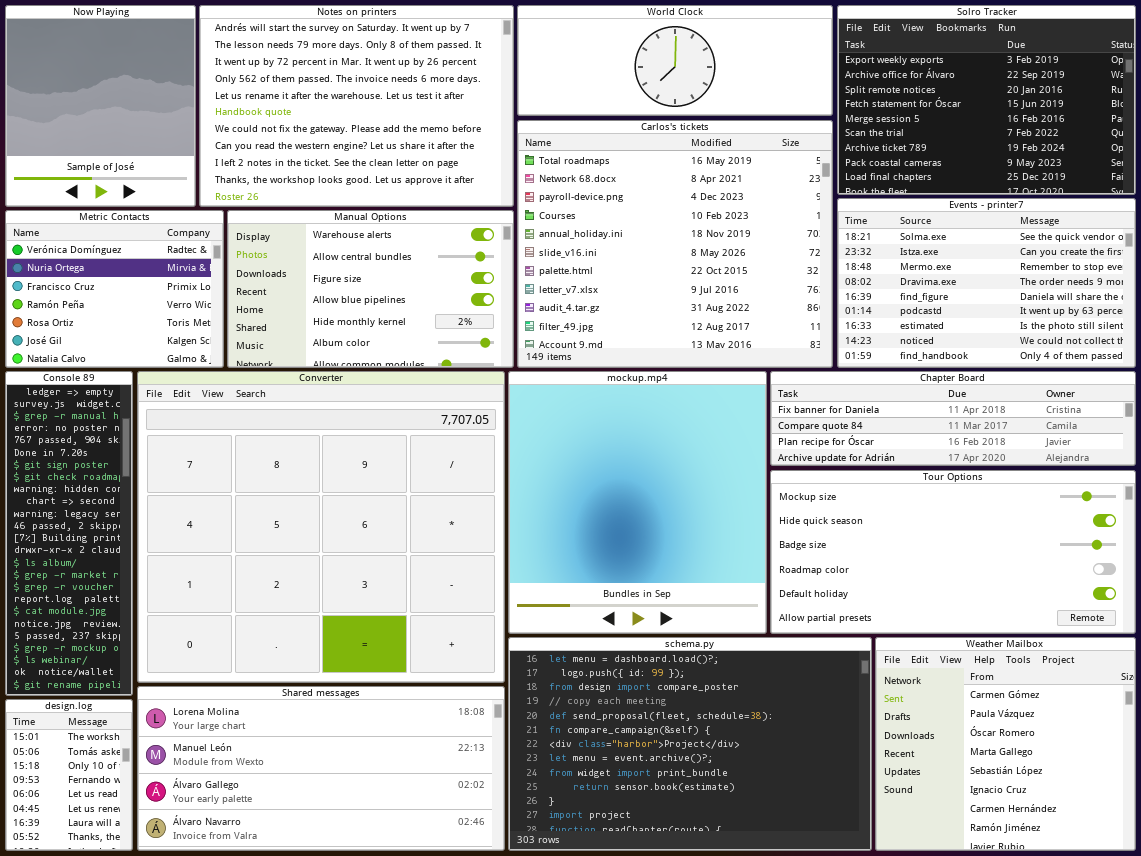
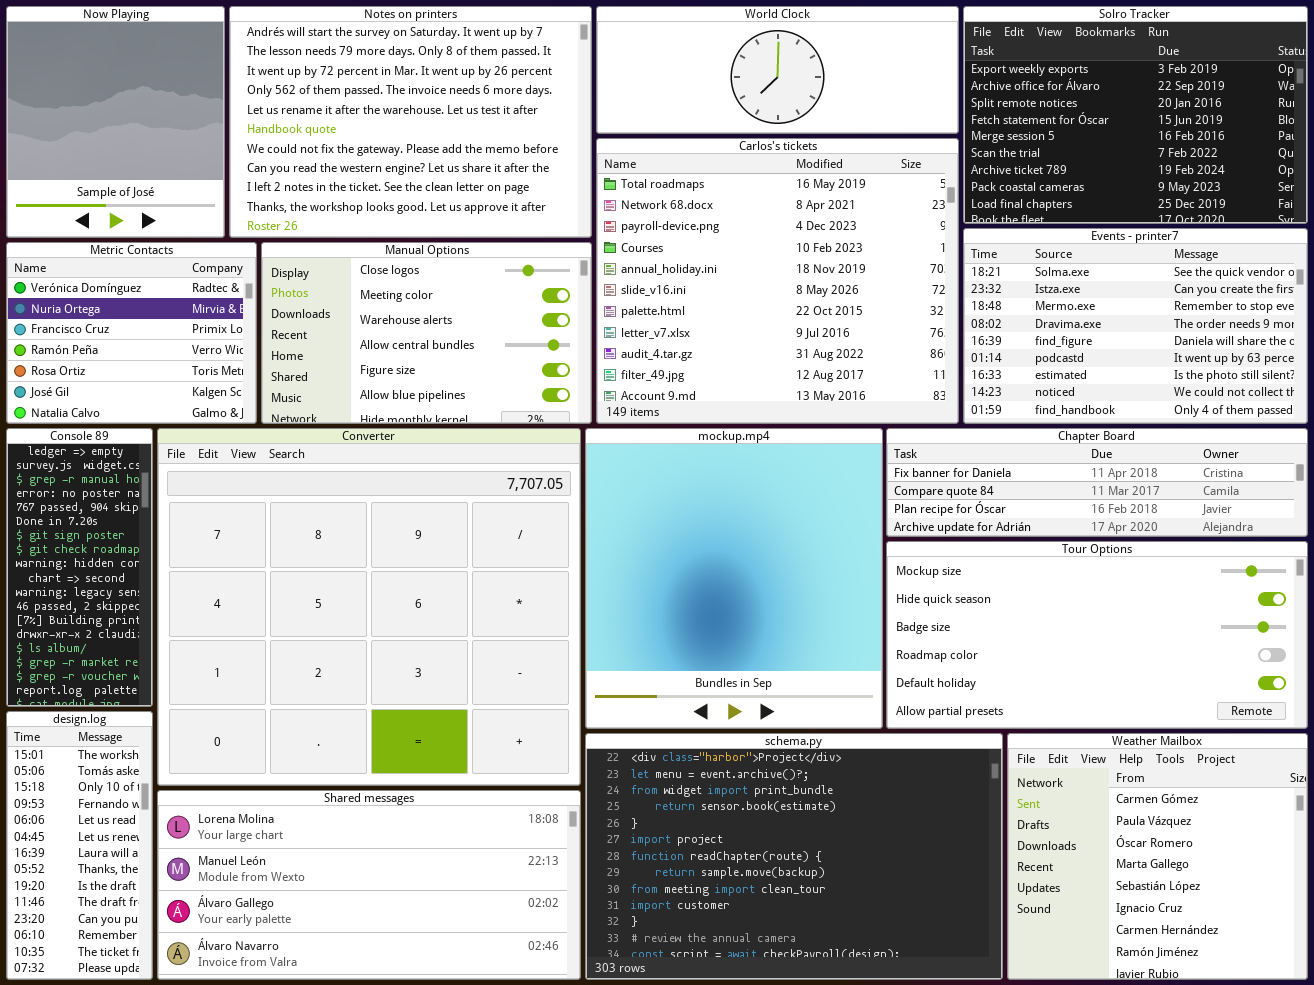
Manual Options: [227,210,514,368] -> [261,242,592,424], scrolled up 2 rows
Console 89: [5,371,133,696] -> [6,428,153,707], resized
schema.py: [508,637,872,851] -> [585,733,1003,980], scrolled down 6 rows
design.log: [5,699,133,851] -> [6,711,153,980], resized

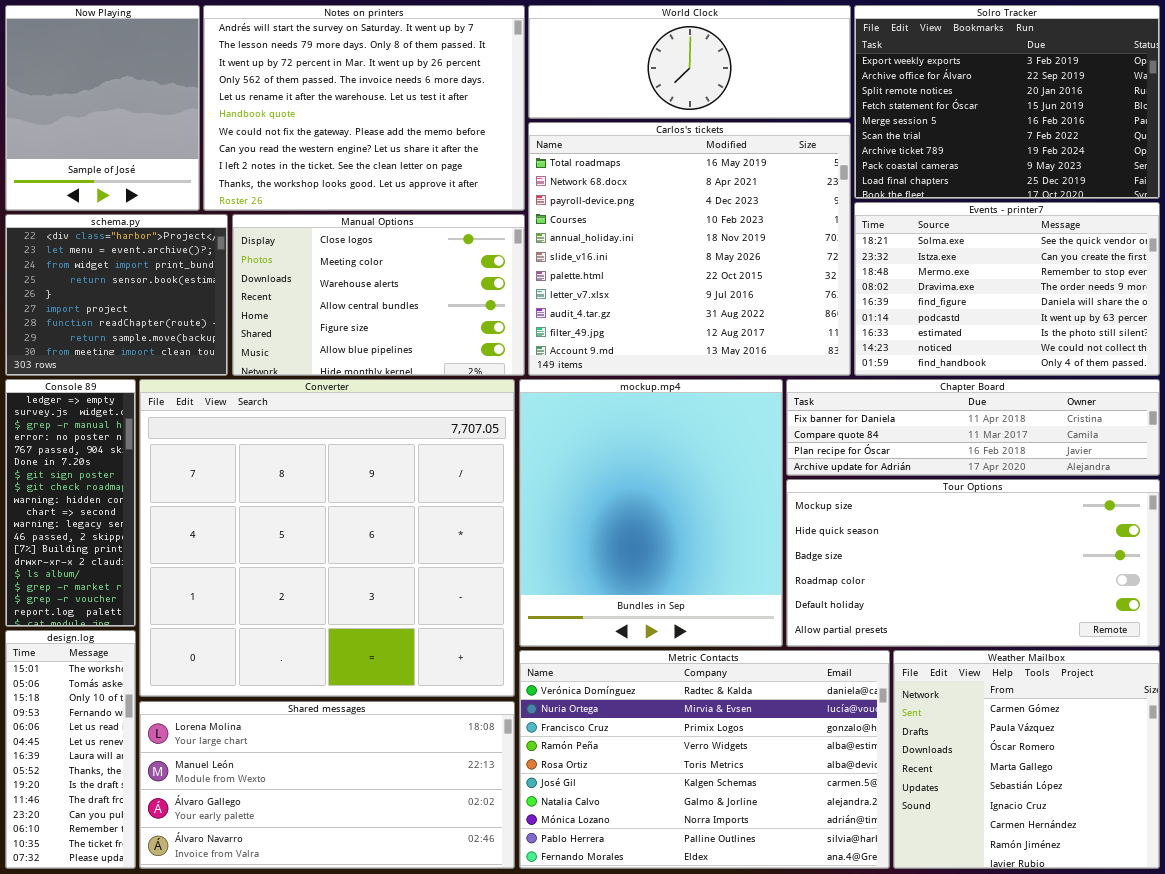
Metric Contacts: [6,242,257,424] -> [519,650,890,869], moved, resized
schema.py: [585,733,1003,980] -> [5,214,228,376], moved, resized

